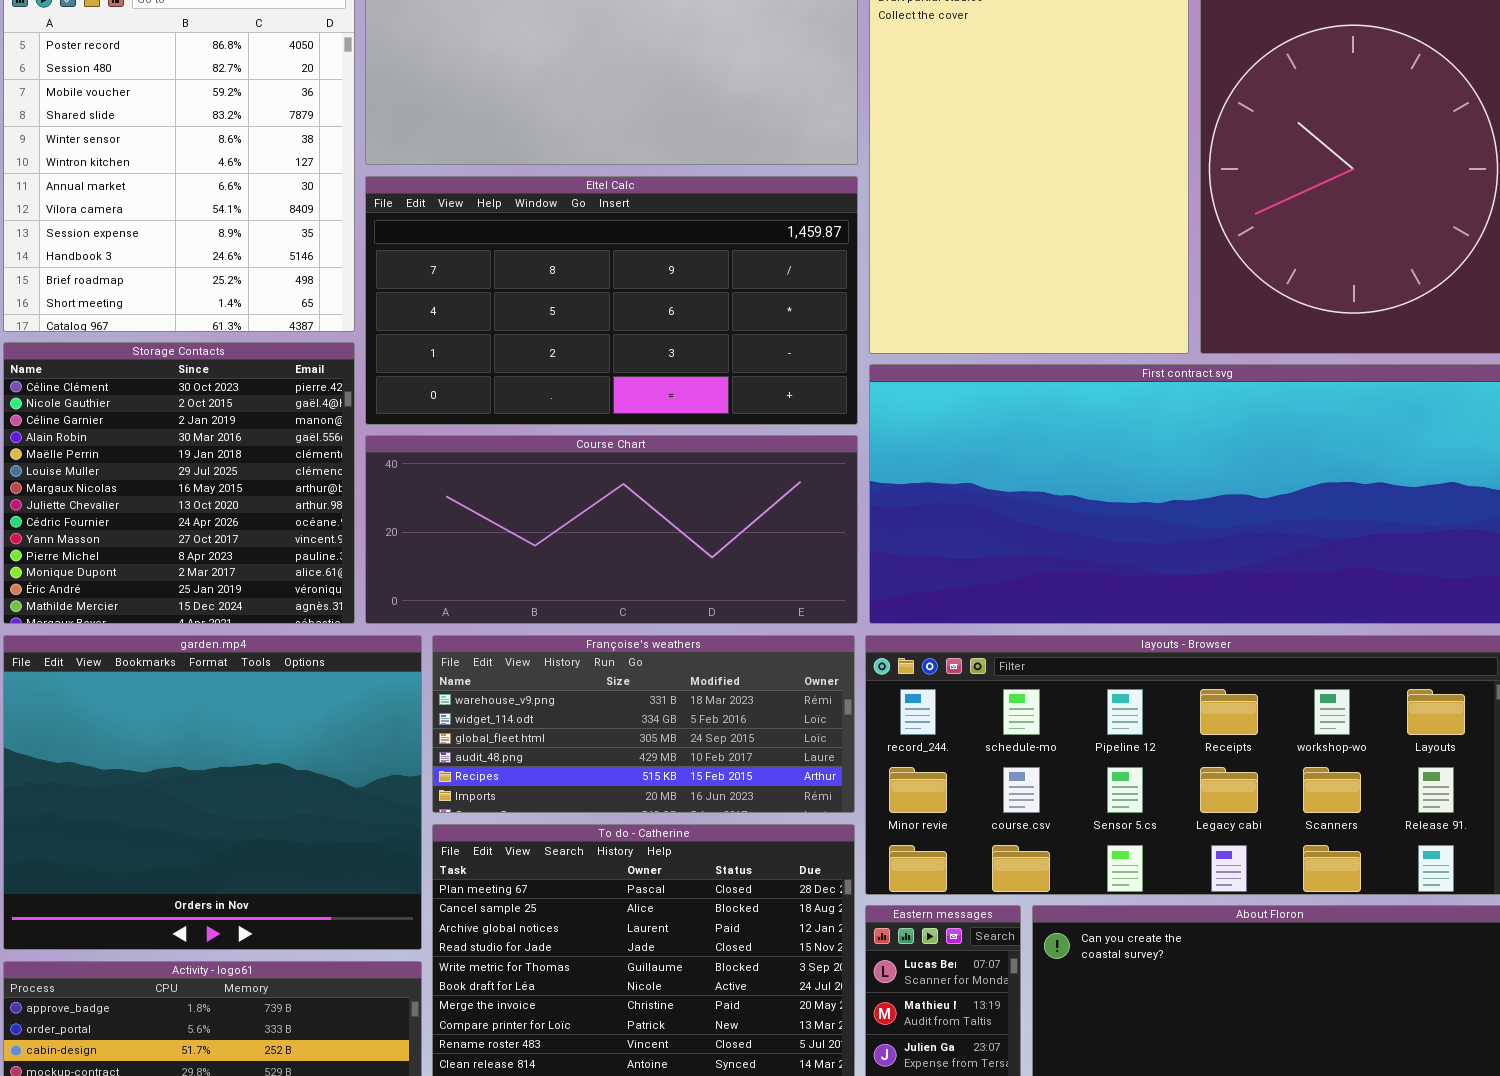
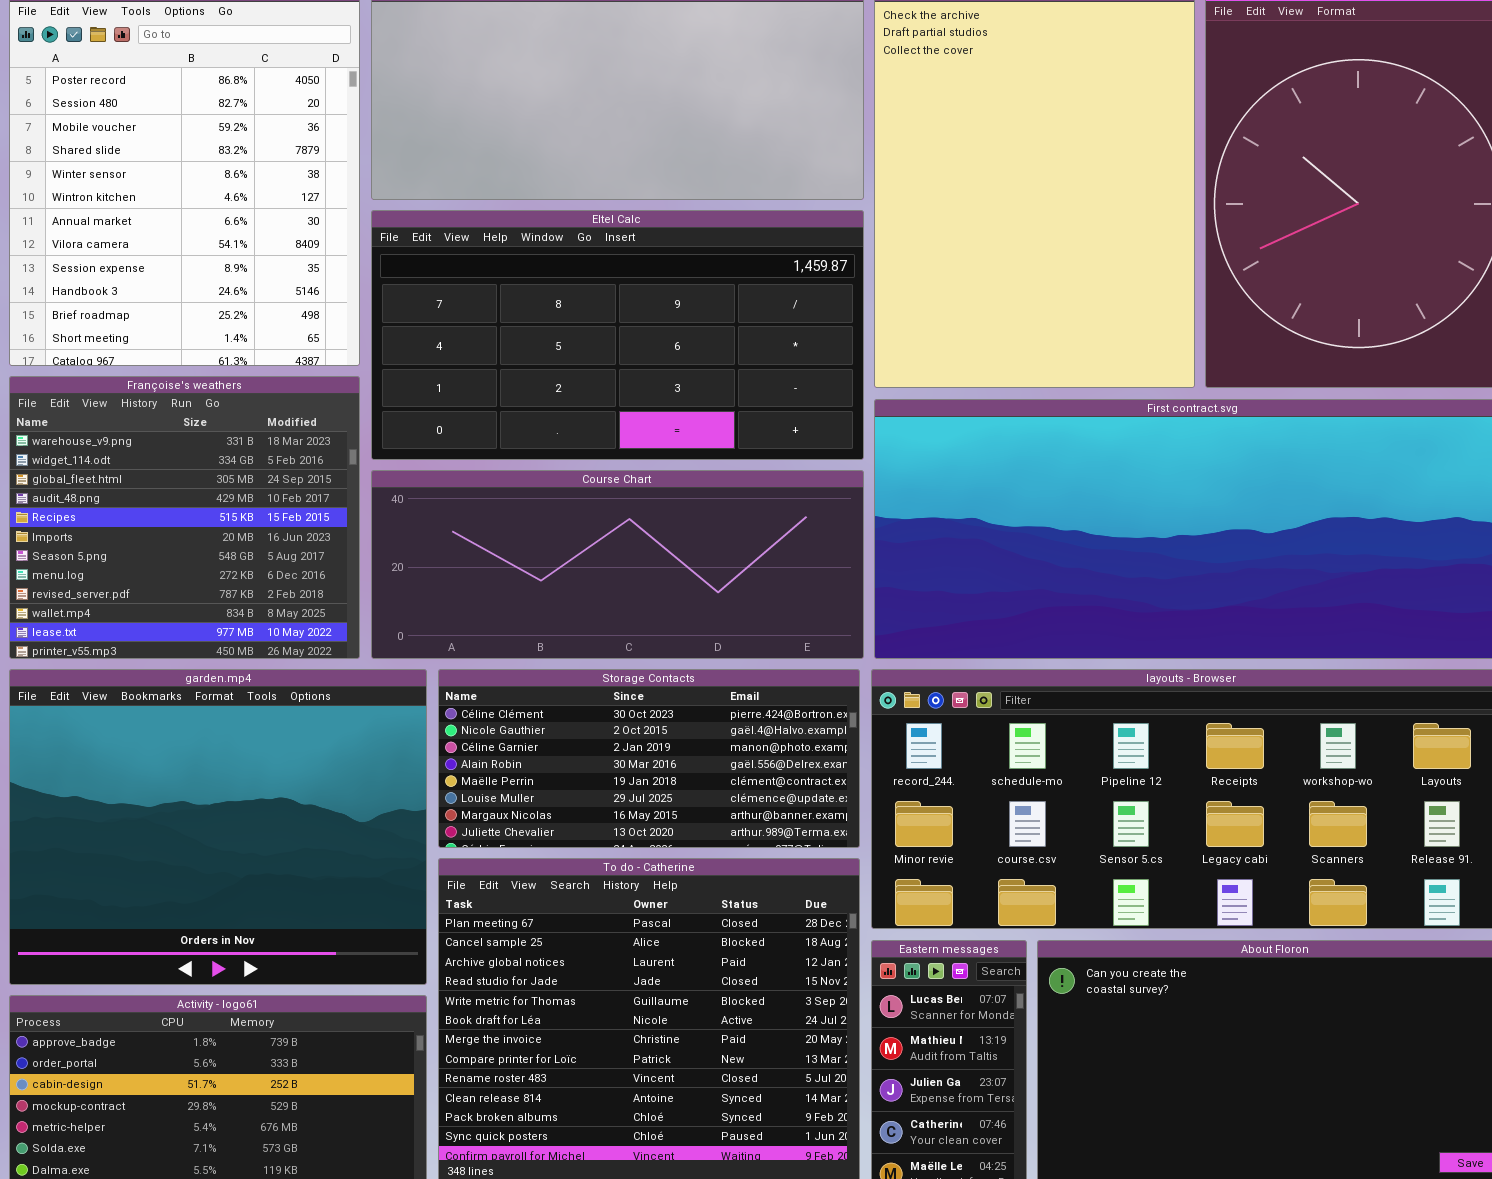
Storage Contacts: [3,342,355,624] -> [438,669,860,848], moved, resized
Françoise's weathers: [432,635,855,813] -> [9,376,360,659], moved, resized

